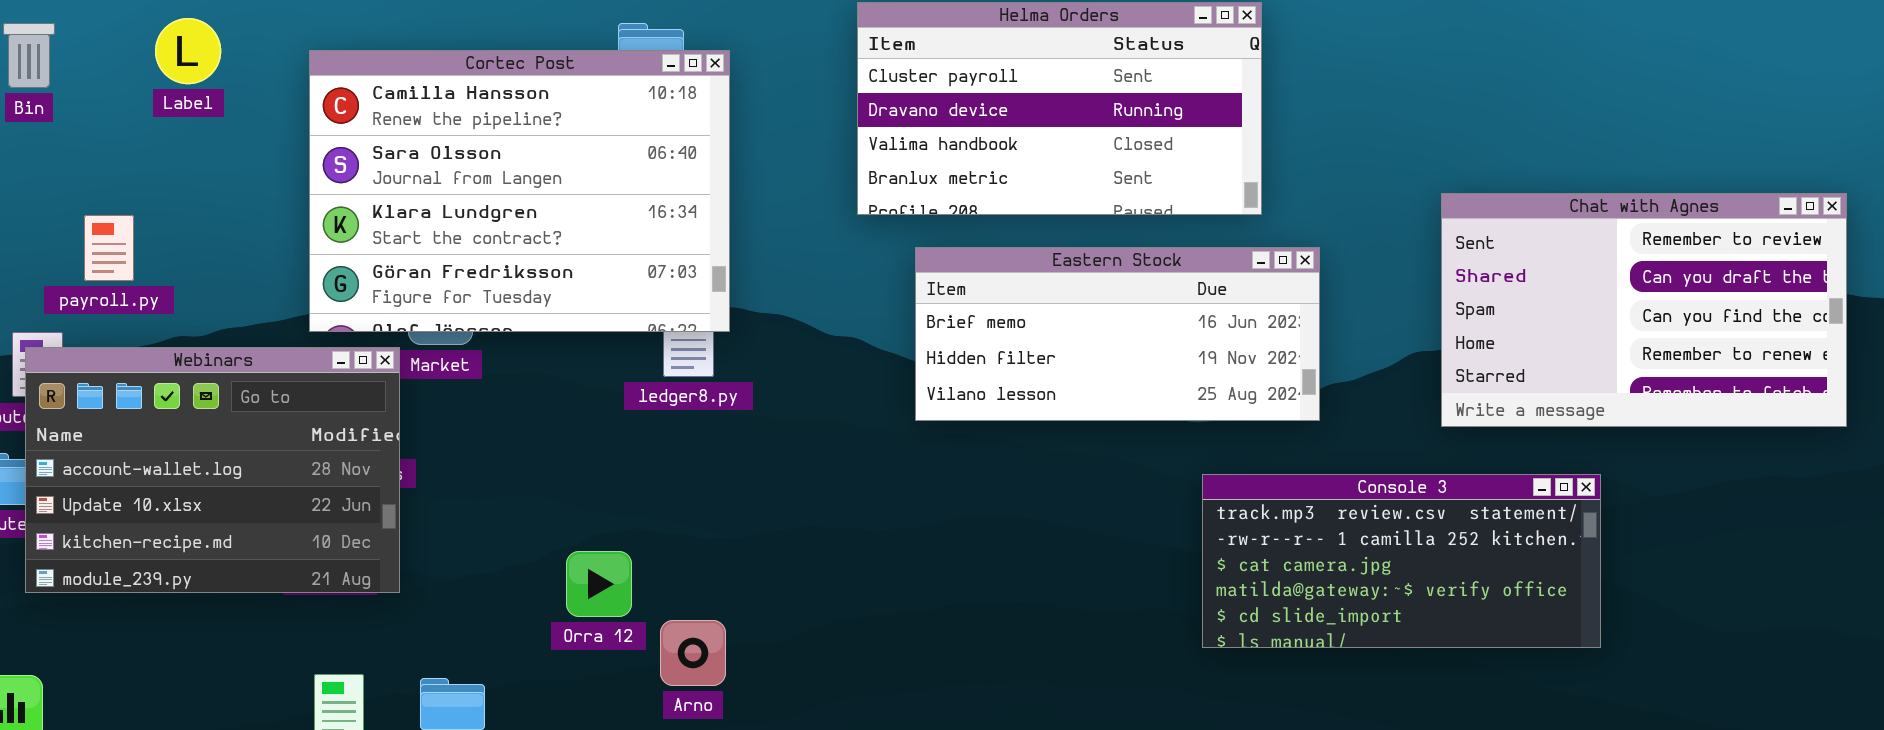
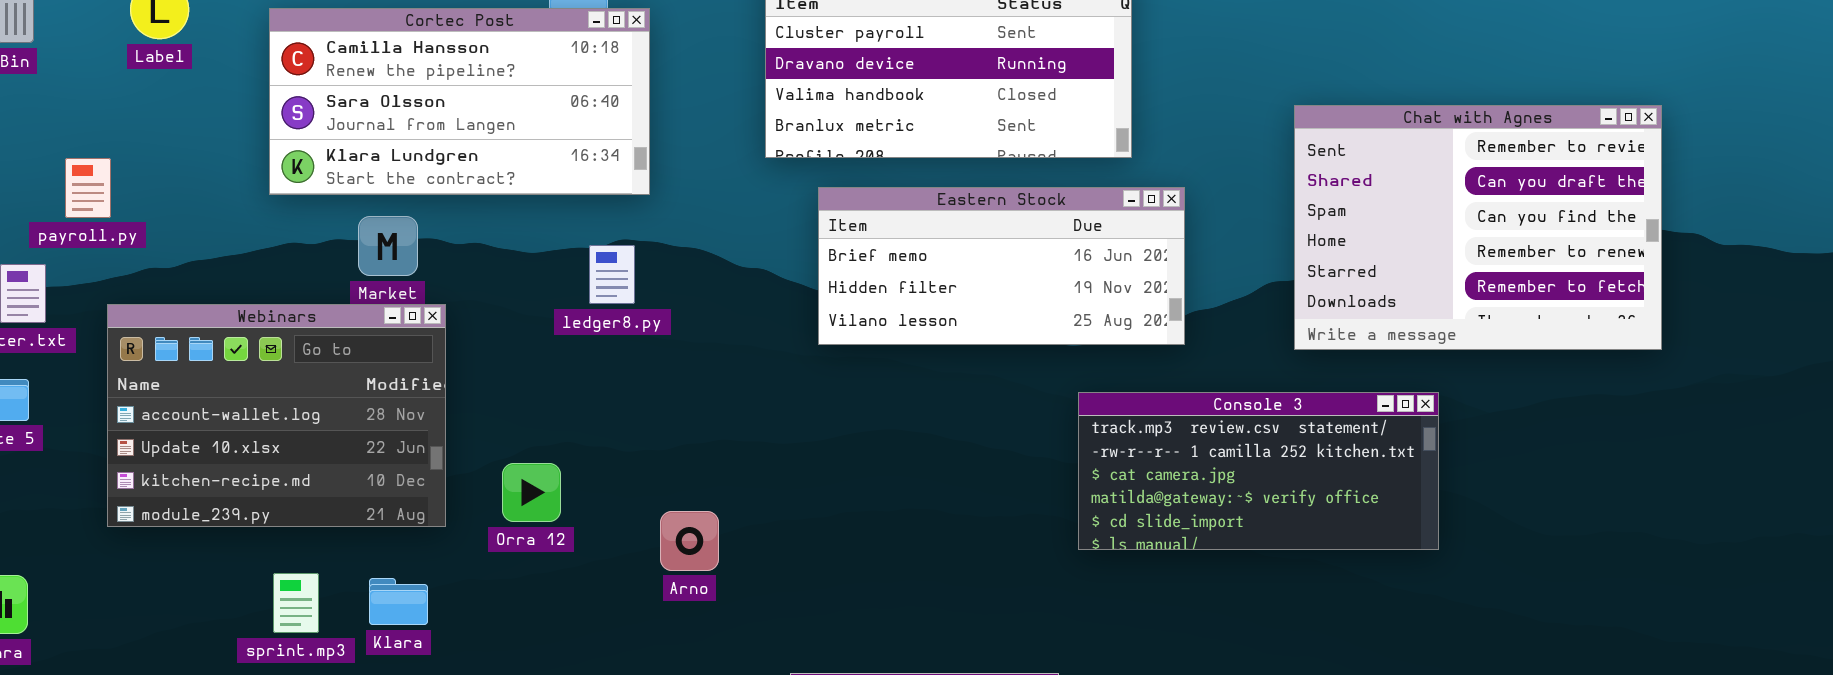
Cortec Post: [309,50,730,332] -> [269,8,650,195], resized
Chat with Agnes: [1441,193,1847,427] -> [1294,105,1662,350], resized
Webinars: [25,347,400,593] -> [107,304,446,527], moved
Arno: [660,620,726,686] -> [660,511,719,571], moved

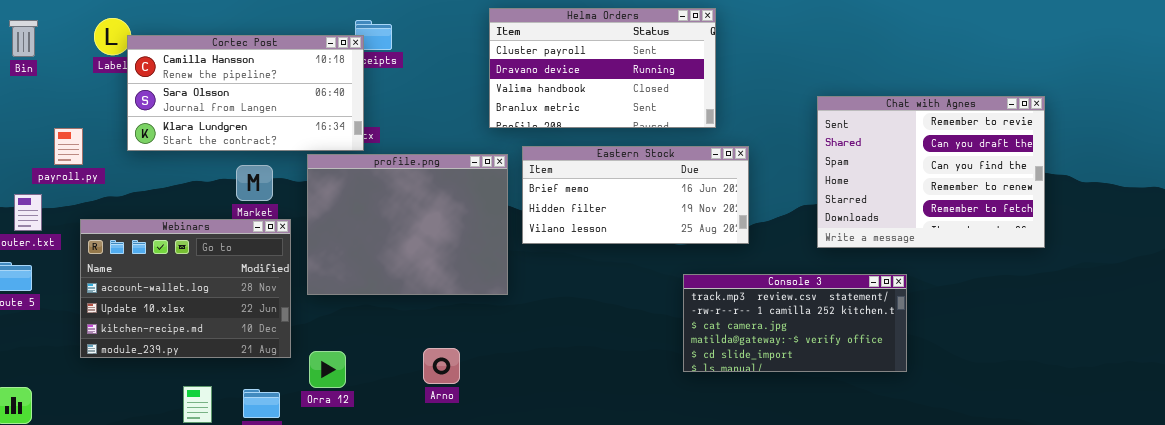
Cortec Post: [269,8,650,195] -> [127,35,364,151], moved
profile.png: none -> [307,154,508,295], opened
Orra 12: [502,463,561,522] -> [309,351,346,388], moved

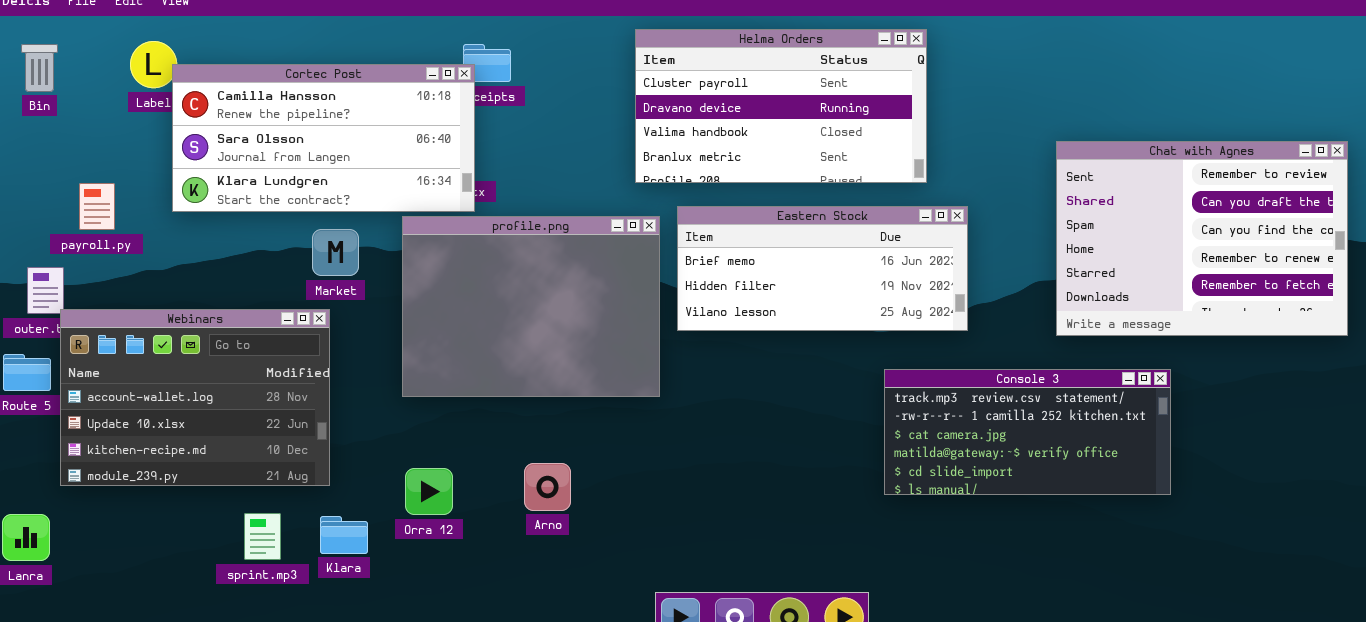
Webinars: [80,219,291,358] -> [60,309,330,486], moved
Arno: [423,348,460,384] -> [524,463,571,511], moved

